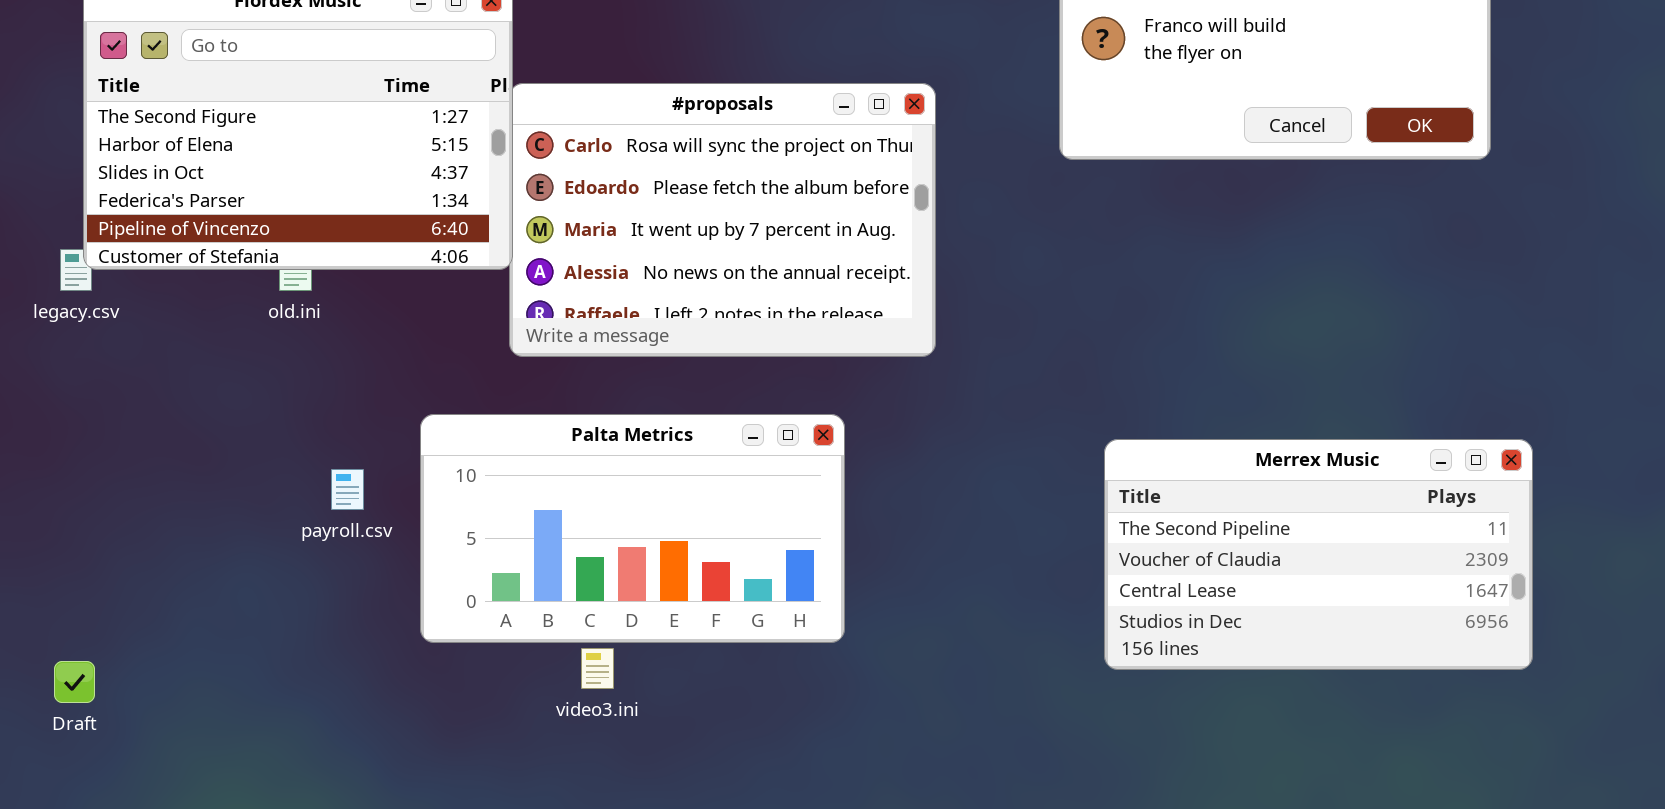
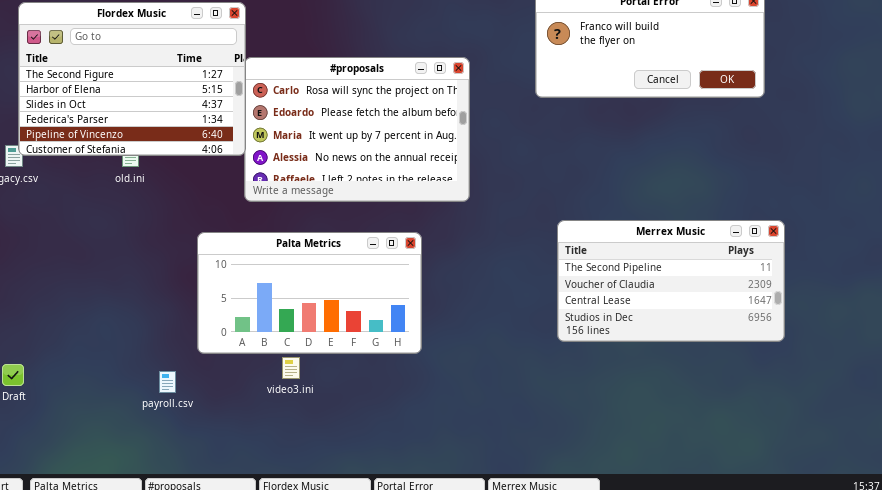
Merrex Music: [1104,439,1533,670] -> [557,220,785,342], moved
payroll.csv: [331,469,364,510] -> [159,371,176,393], moved

